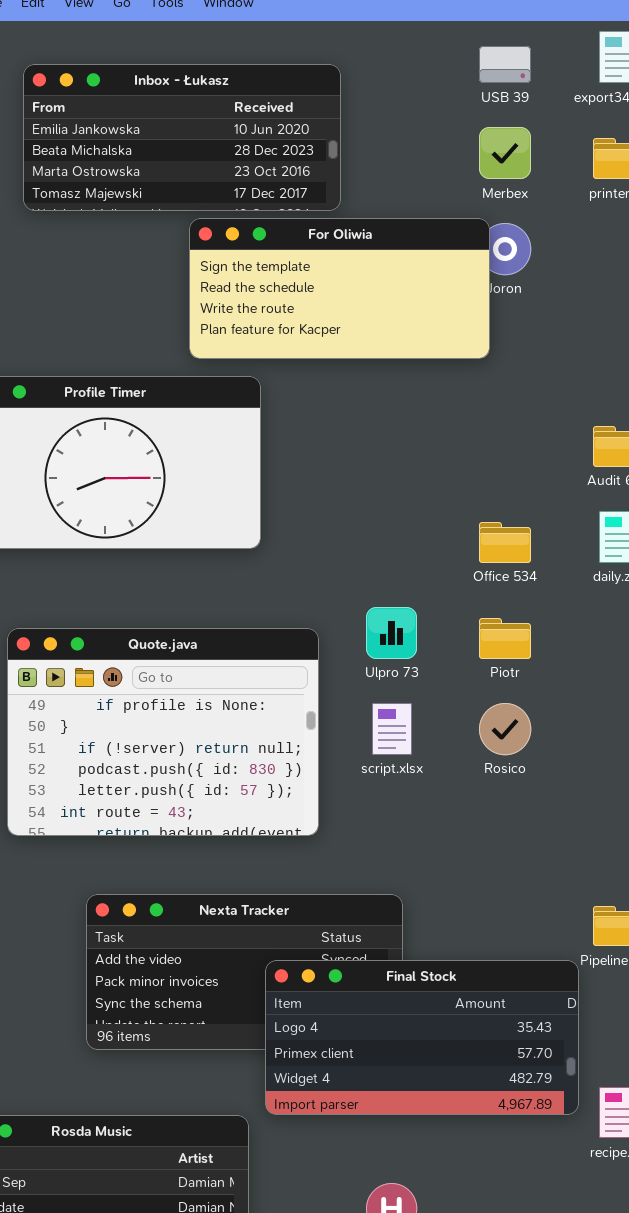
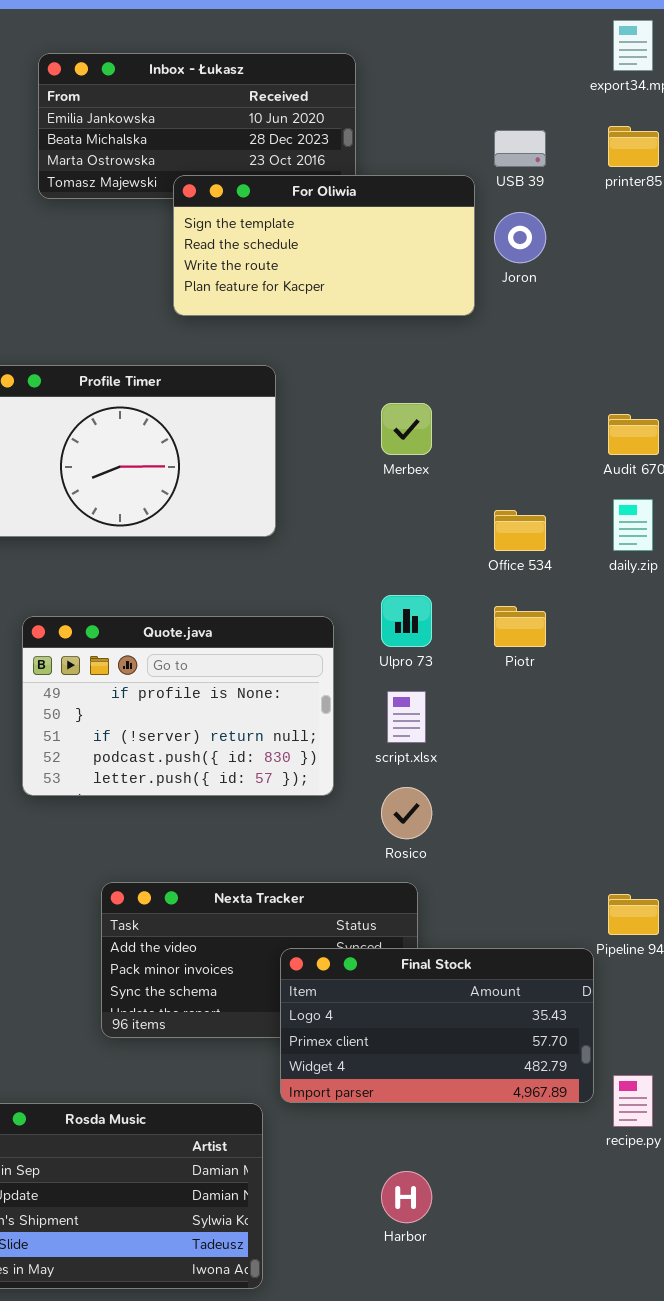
USB 39: [479,46,531,83] -> [494,130,546,167], moved
Merbex: [479,127,531,179] -> [381,403,432,455], moved
For Oliwia: [189,218,490,359] -> [173,175,475,316], moved
Quote.java: [7,628,319,836] -> [22,616,334,796], resized
Rosico: [479,703,531,755] -> [381,787,432,839], moved

